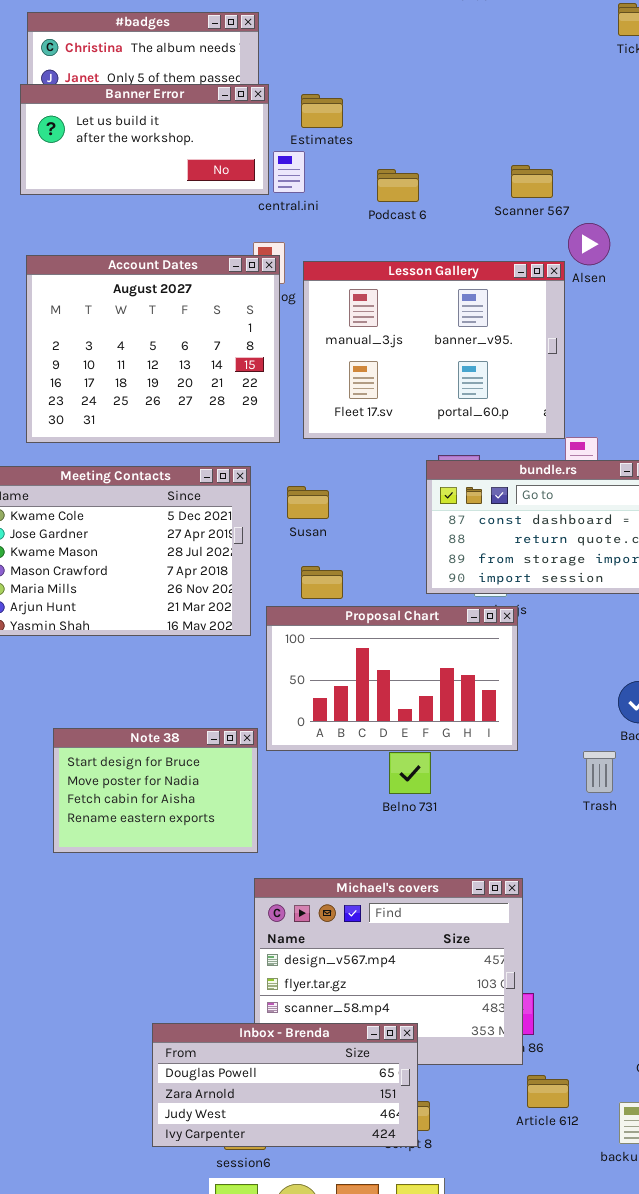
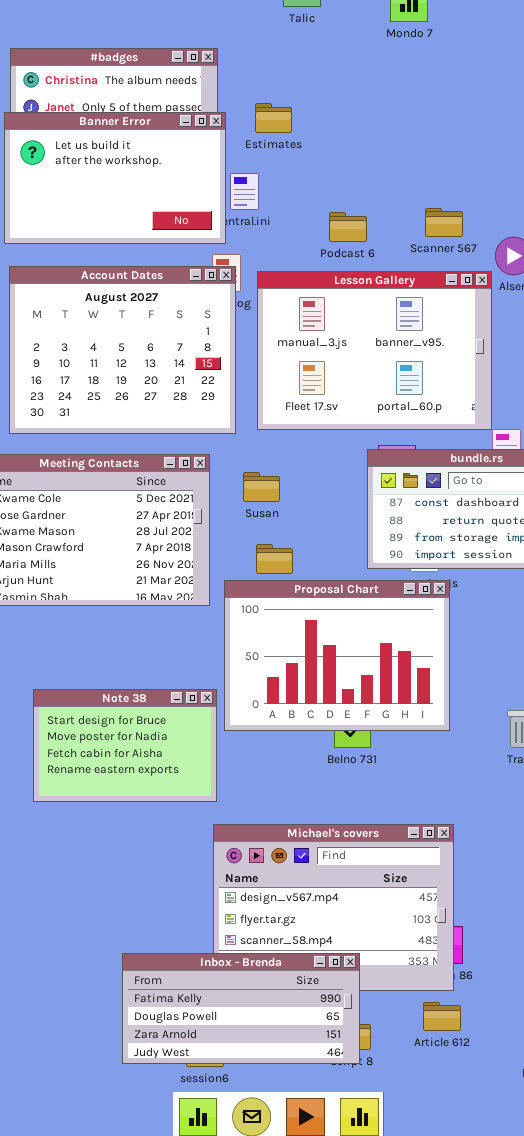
Banner Error: [20,84,269,195] -> [4,112,226,244], resized
Estimates: [301,94,343,128] -> [255,103,292,133], moved
Scanner 567: [511,165,553,198] -> [425,208,463,237], moved
Podcast 6: [377,169,419,202] -> [329,212,367,242], moved
Proposal Chart: [266,606,518,751] -> [224,580,450,731], resized
Inbox - Brenda: [152,1023,418,1147] -> [122,953,360,1064], scrolled up 1 row
Article 612: [527,1075,569,1108] -> [423,1002,461,1031], moved

